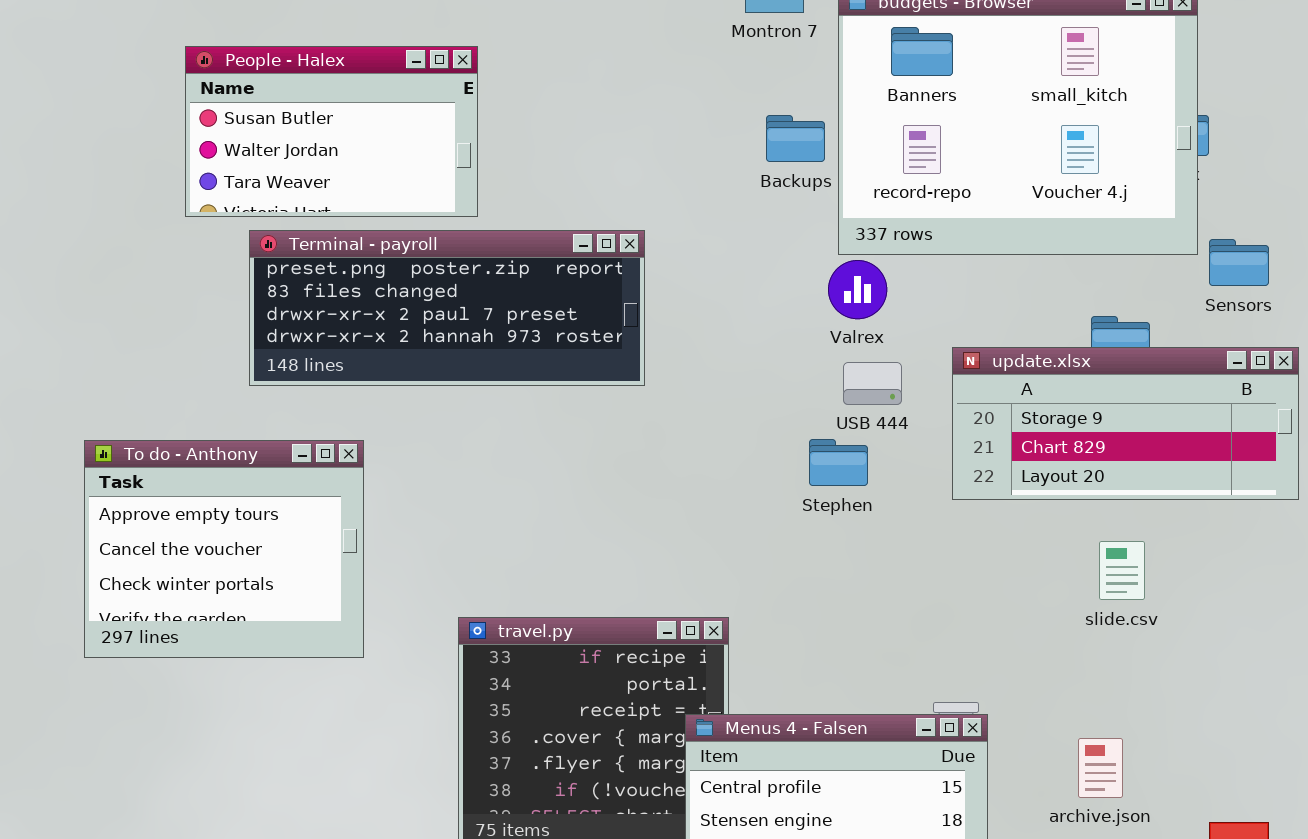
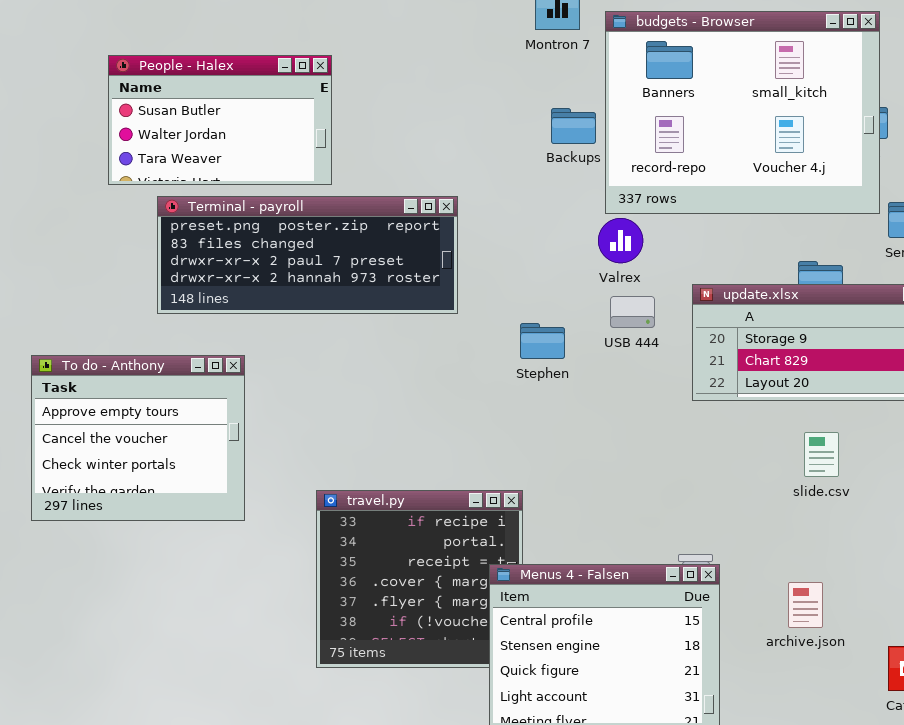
Stephen: [809,439,868,486] -> [520,323,565,359], moved

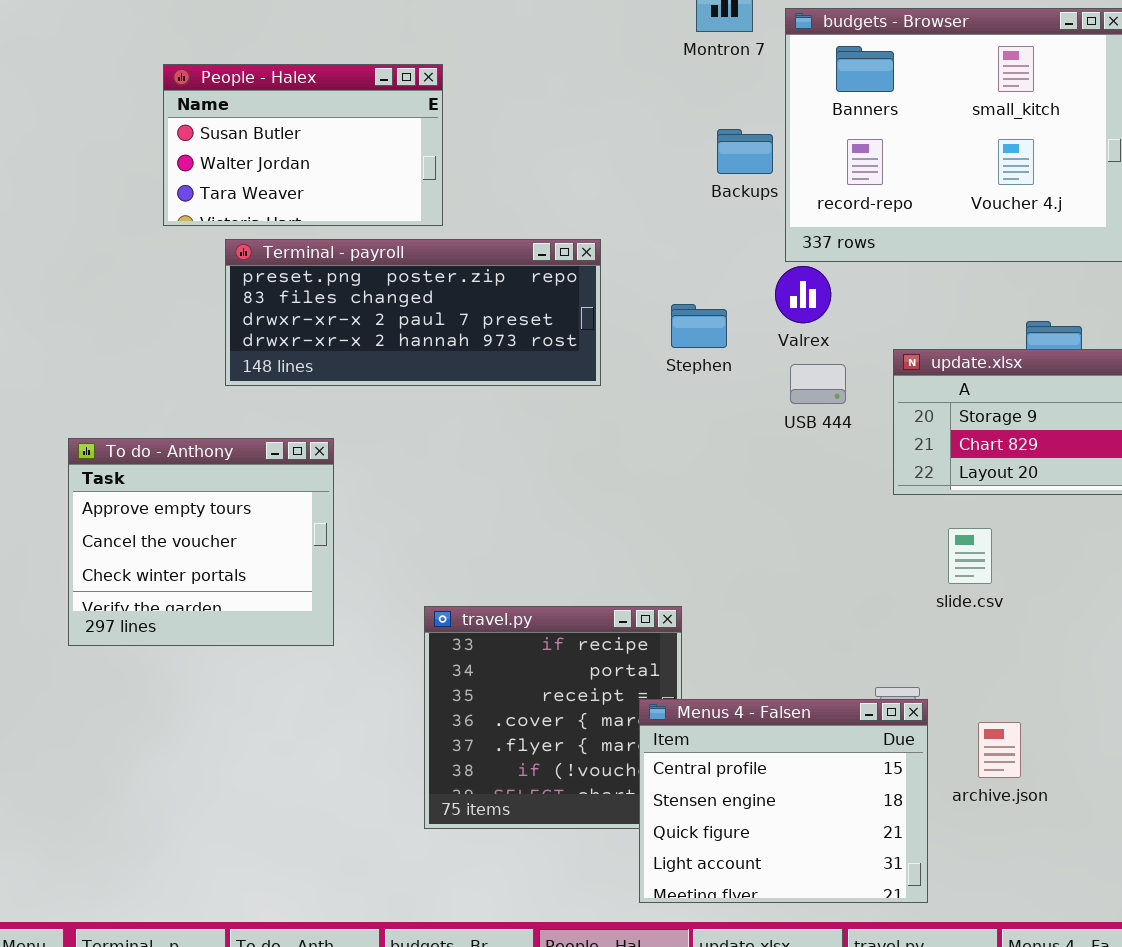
Stephen: [520,323,565,359] -> [671,304,727,348], moved
slide.csv: [804,432,839,477] -> [948,528,992,584], moved
archive.json: [788,582,823,628] -> [978,722,1021,778], moved

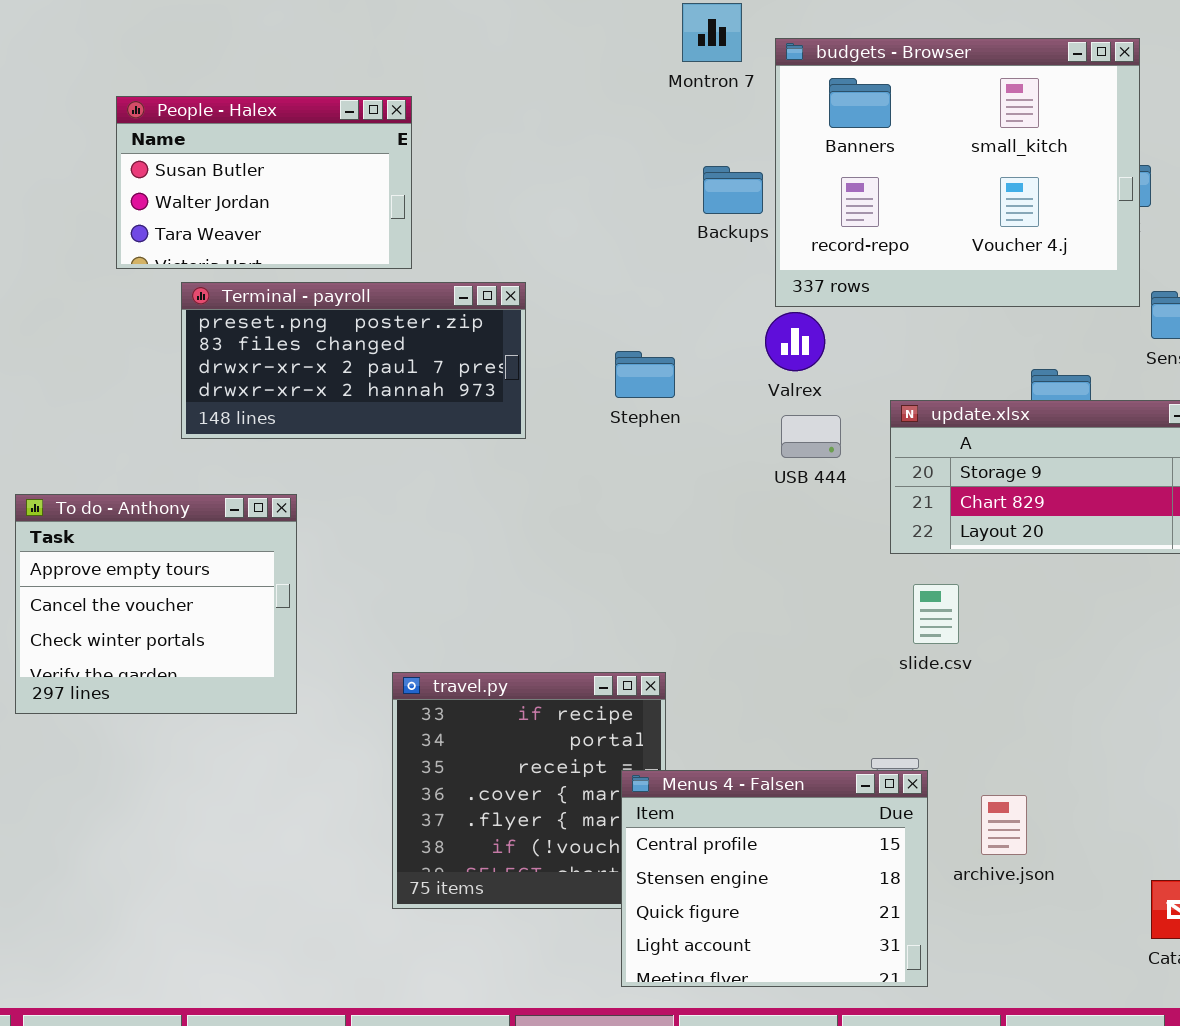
Terminal - payroll: [225,239,601,386] -> [181,282,526,439], resized
Stephen: [671,304,727,348] -> [615,351,675,398], moved
slide.csv: [948,528,992,584] -> [913,584,959,644], moved

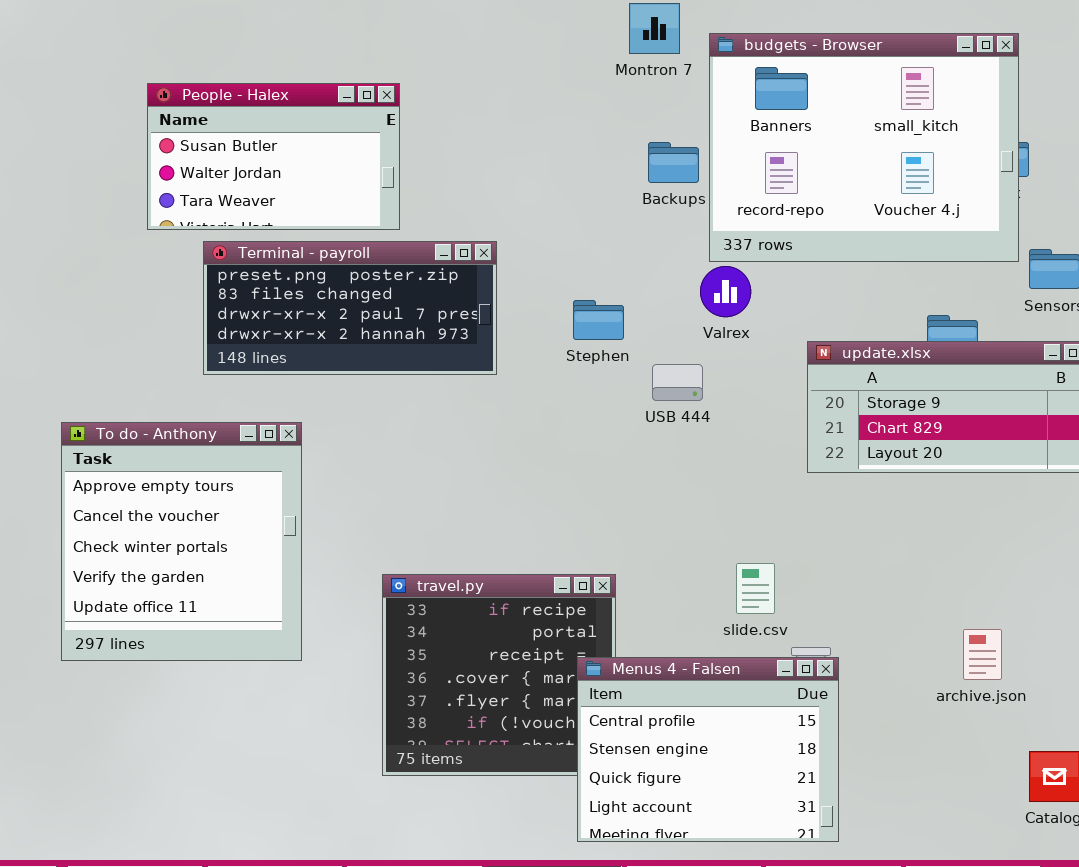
USB 444: [781,415,841,458] -> [652,364,703,401], moved
To do - Anthony: [15,494,297,714] -> [61,422,302,661], resized
slide.csv: [913,584,959,644] -> [736,563,775,614], moved
archive.json: [981,795,1027,855] -> [963,629,1002,680], moved

